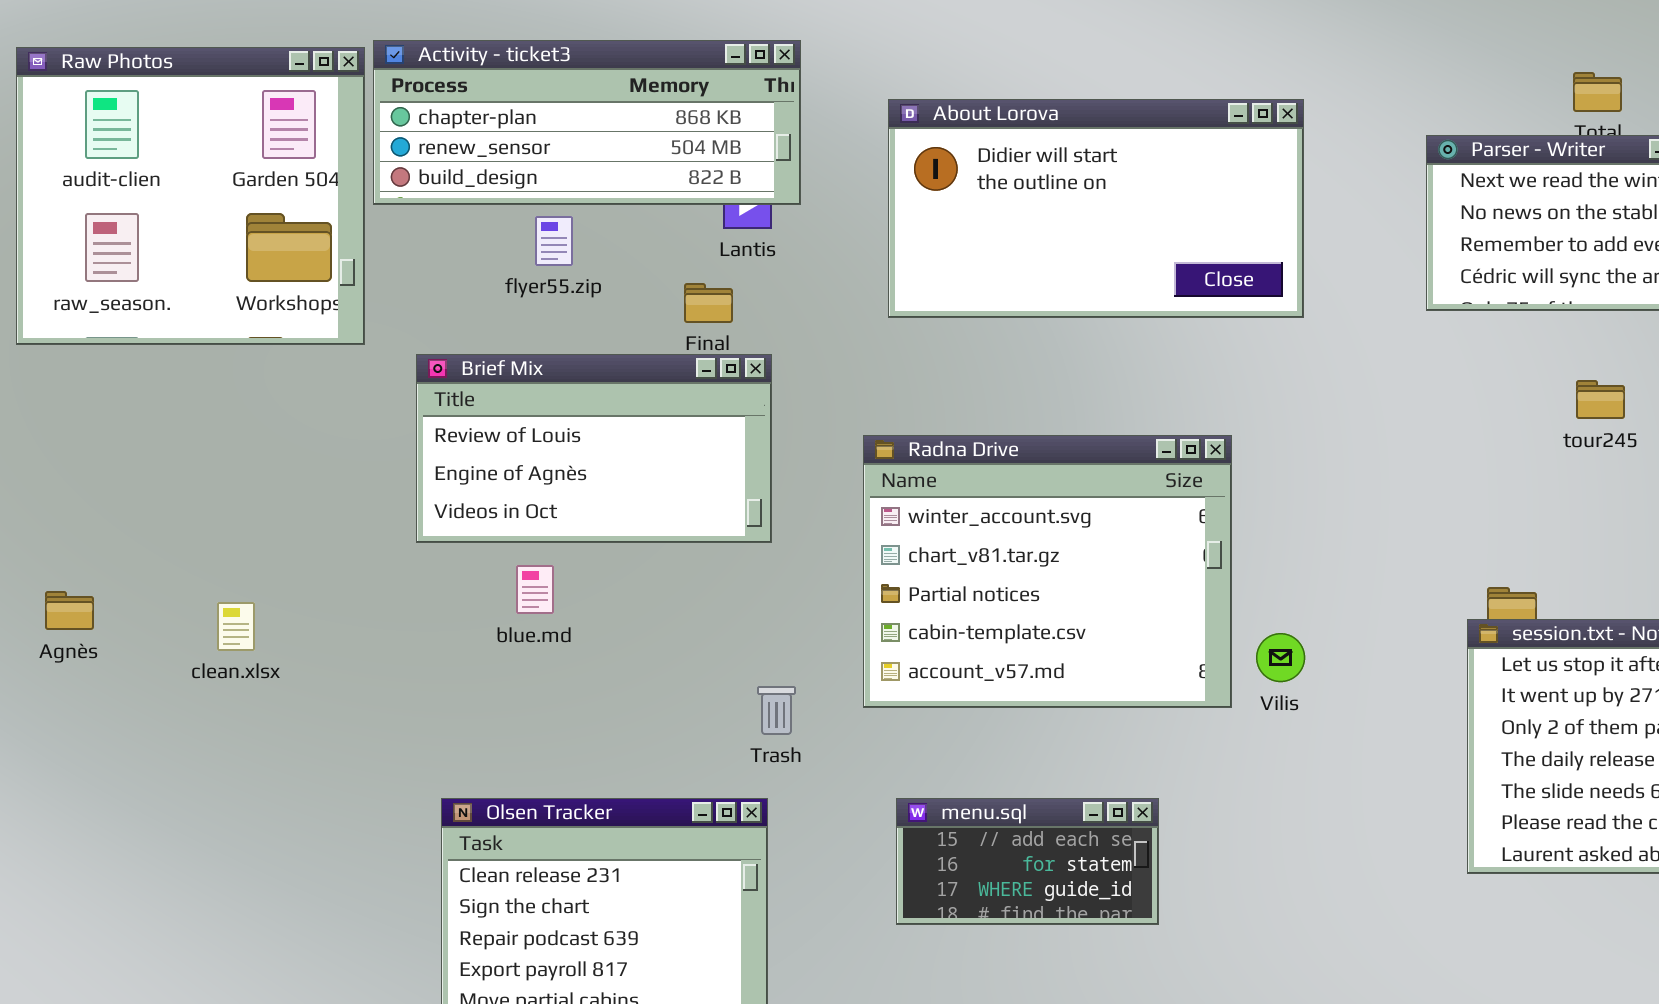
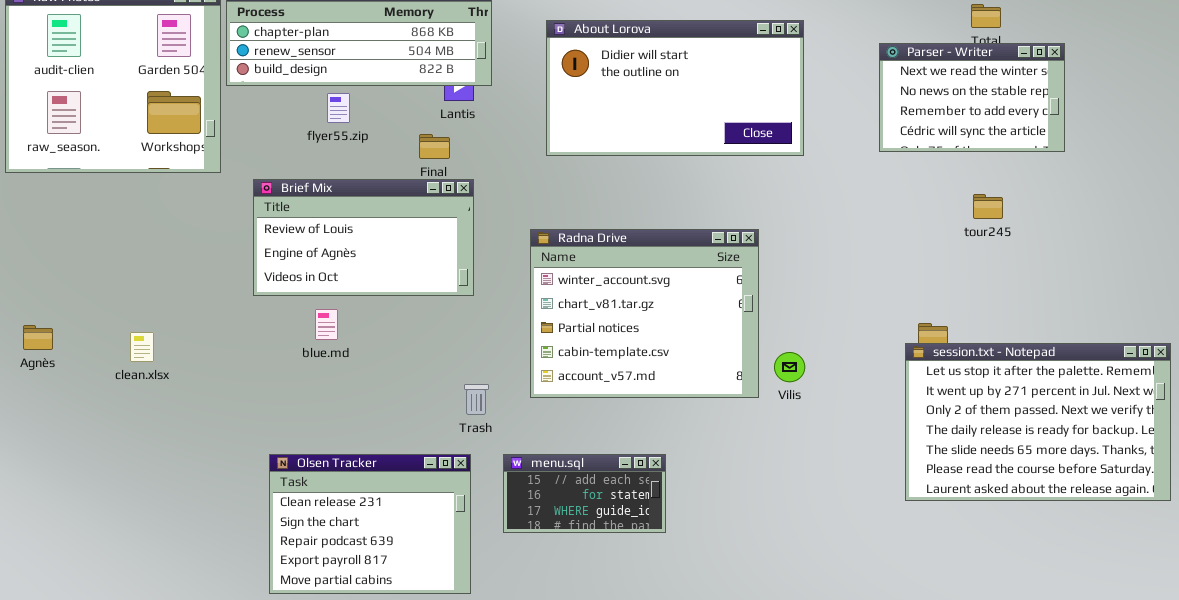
menu.sql: [896,798,1159,925] -> [503,454,666,533], moved

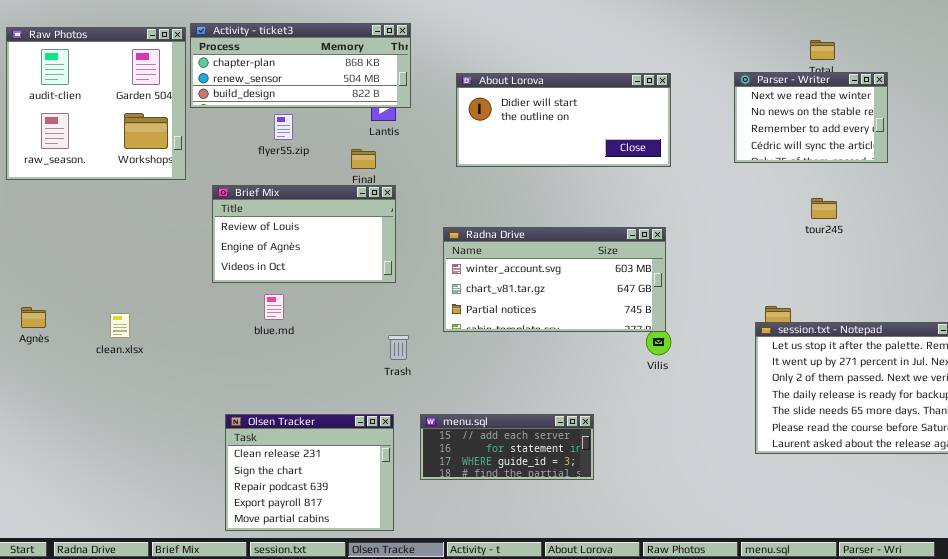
About Lorova: [546,20,804,156] -> [456,73,671,167], resized
Radna Drive: [530,229,759,398] -> [443,227,666,332], resized
Trash: [464,384,489,415] -> [388,335,409,360], moved
menu.sql: [503,454,666,533] -> [420,414,594,480], resized

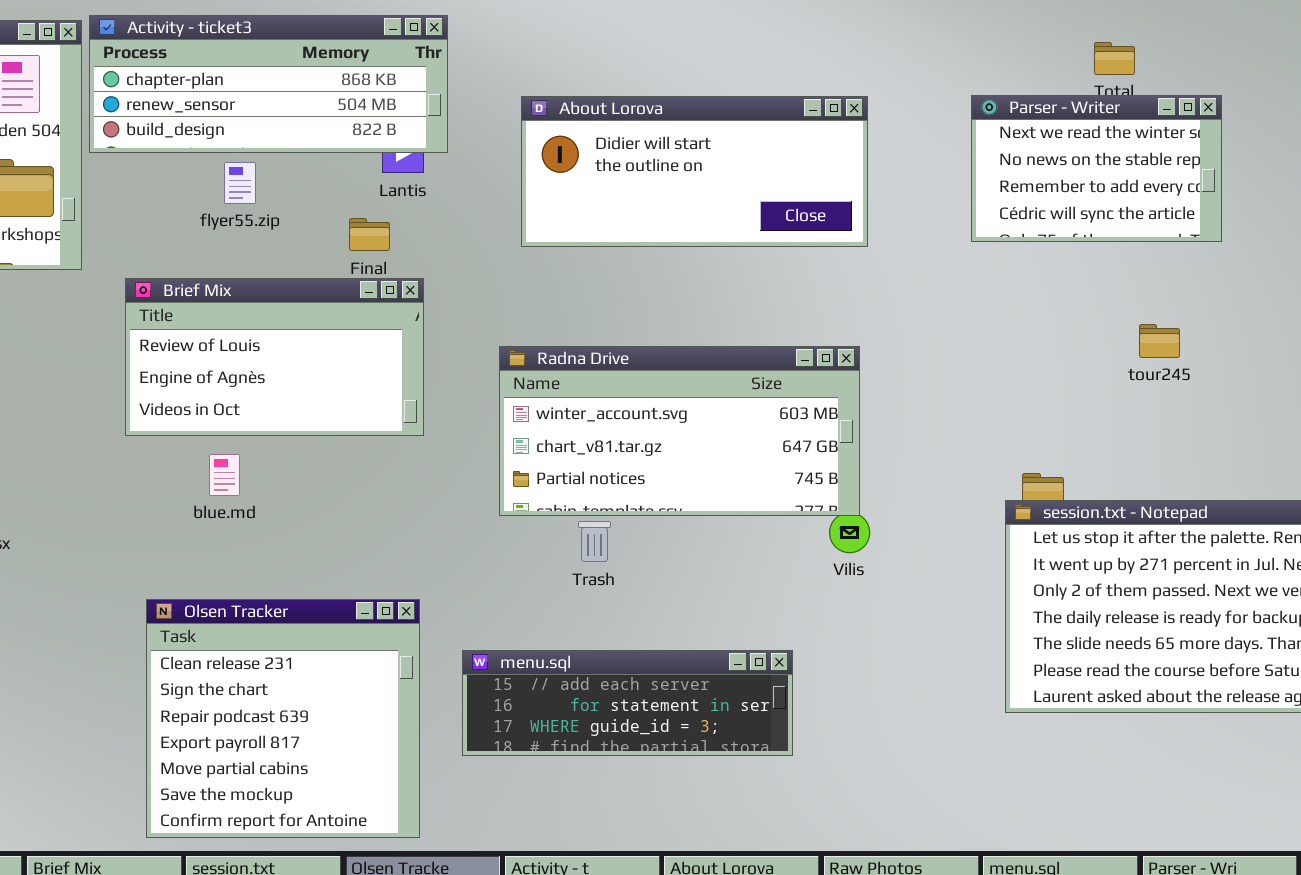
tour245: [811,198,837,219] -> [1139,324,1180,358], moved
Trash: [388,335,409,360] -> [578,521,611,562], moved
Olsen Tracker: [225,414,394,531] -> [146,599,420,838], resized
menu.sql: [420,414,594,480] -> [462,650,793,756], resized

